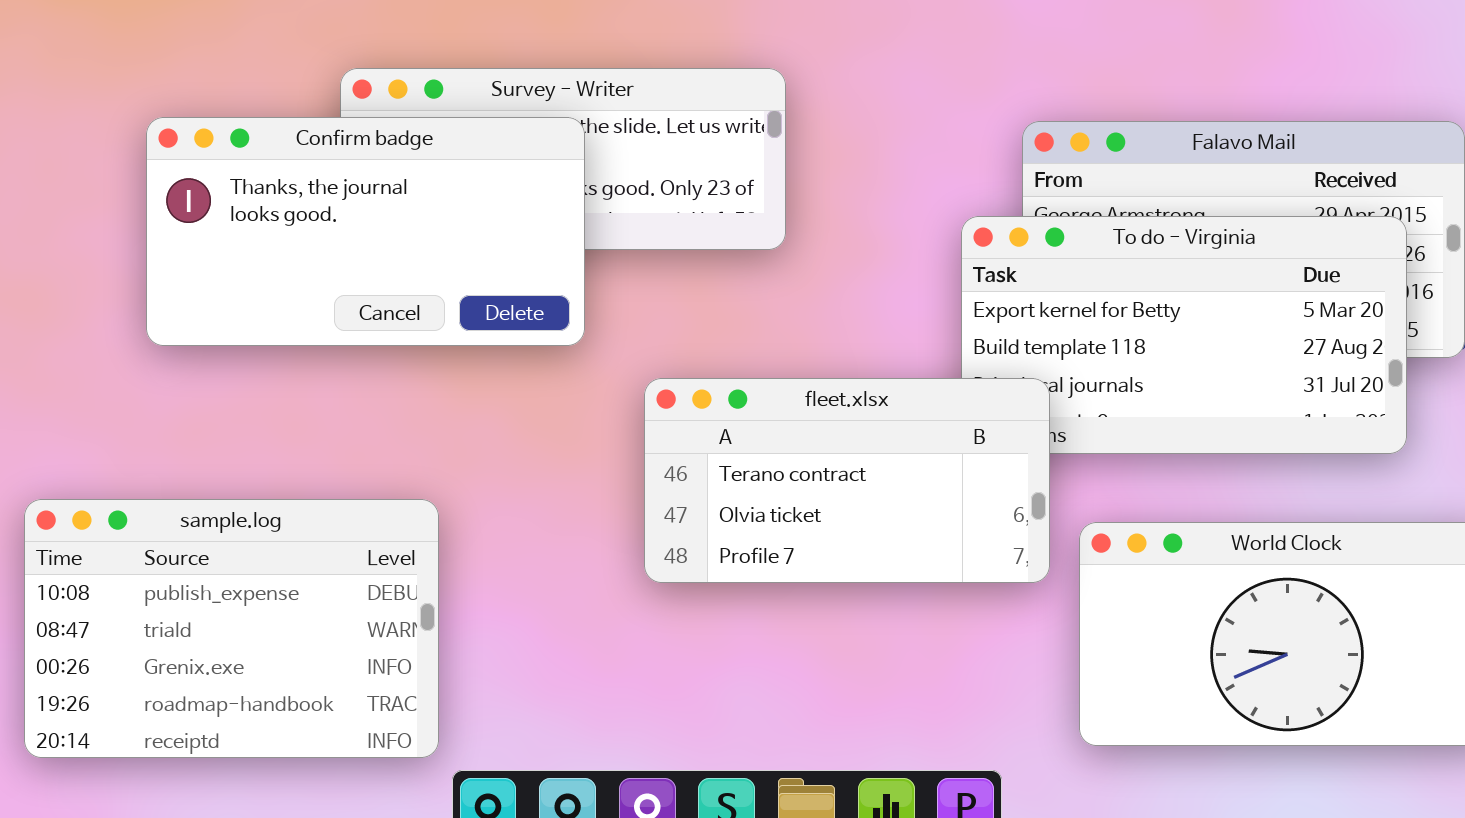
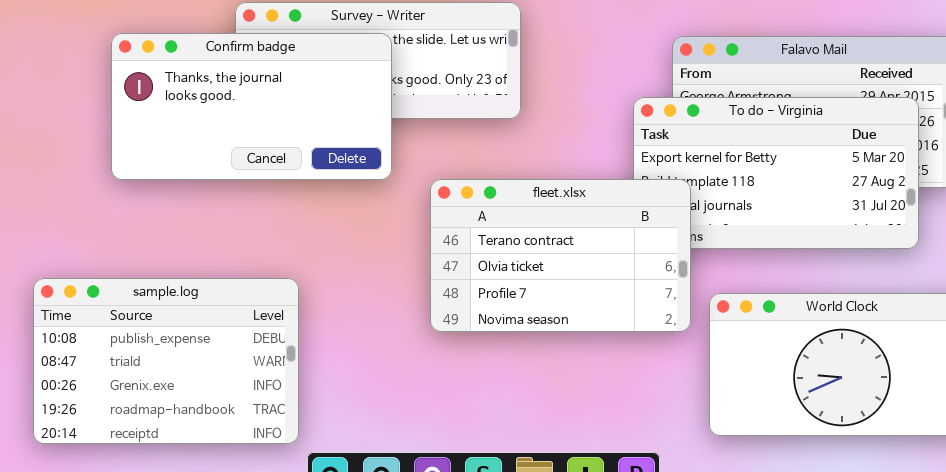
fleet.xlsx: [644,378,1050,583] -> [430,179,691,332], resized

